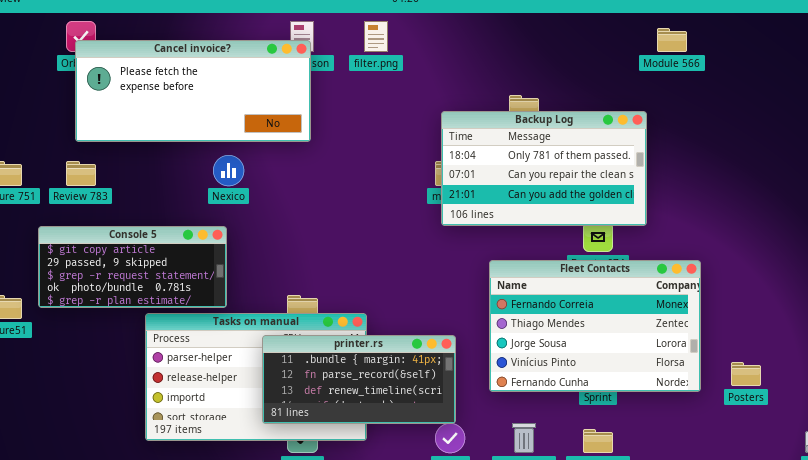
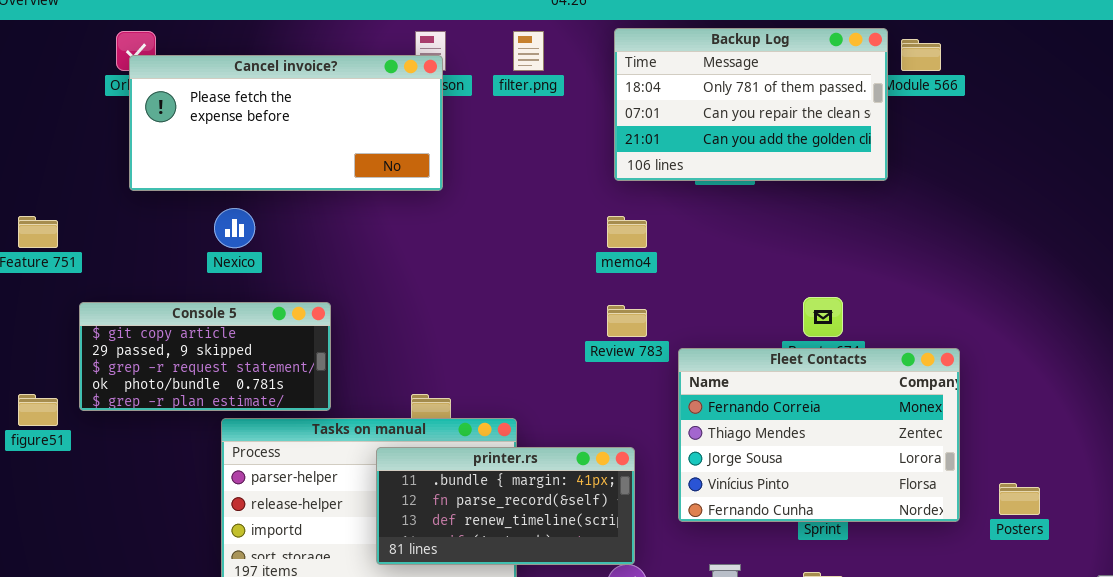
Backup Log: [441,111,647,226] -> [614,28,888,181], moved
Nexico: [213,155,244,186] -> [214,208,255,248], moved
Review 783: [66,161,96,186] -> [607,305,647,337], moved

